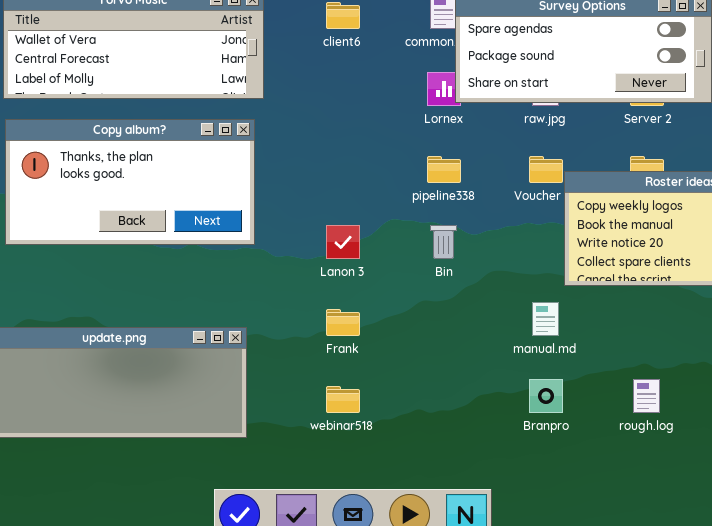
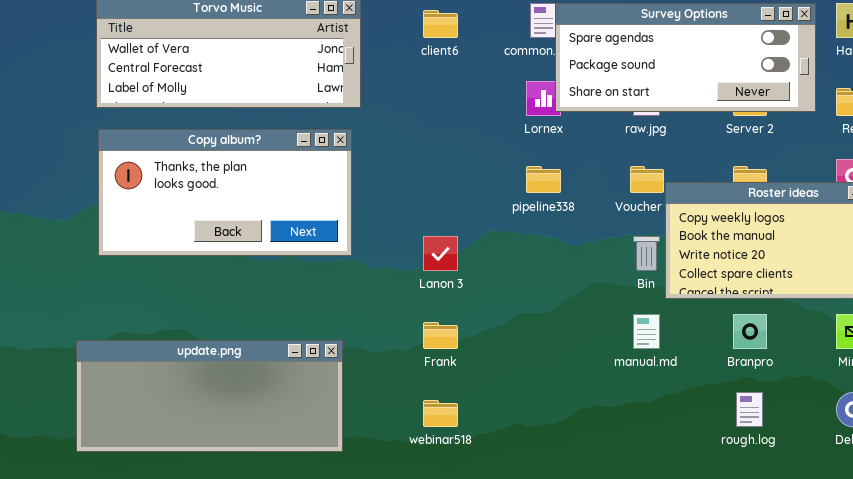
Bin: [430,225,457,259] -> [633,236,660,271], moved
Branpro: [529,379,563,413] -> [733,314,767,349], moved

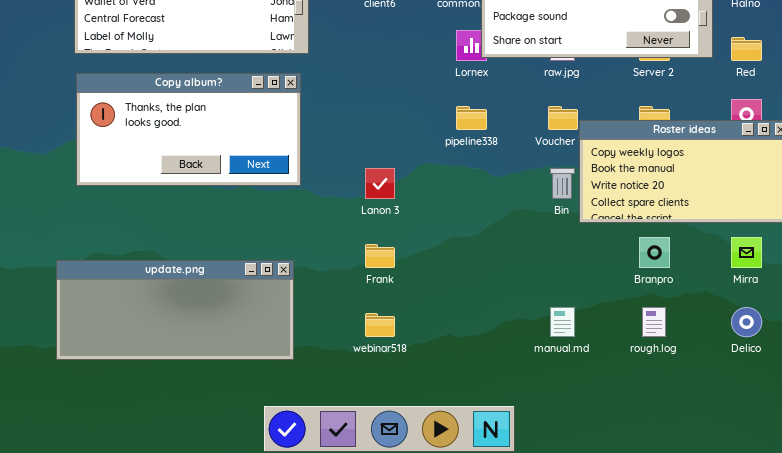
manual.md: [633,314,660,349] -> [550,307,575,337], moved

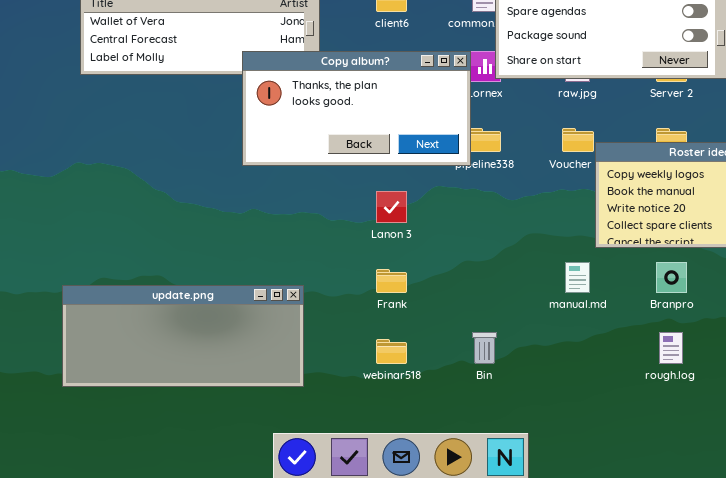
Copy album?: [76,73,301,186] -> [242,51,471,166], moved
Bin: [550,168,575,199] -> [472,332,497,364], moved
manual.md: [550,307,575,337] -> [565,262,590,293], moved

